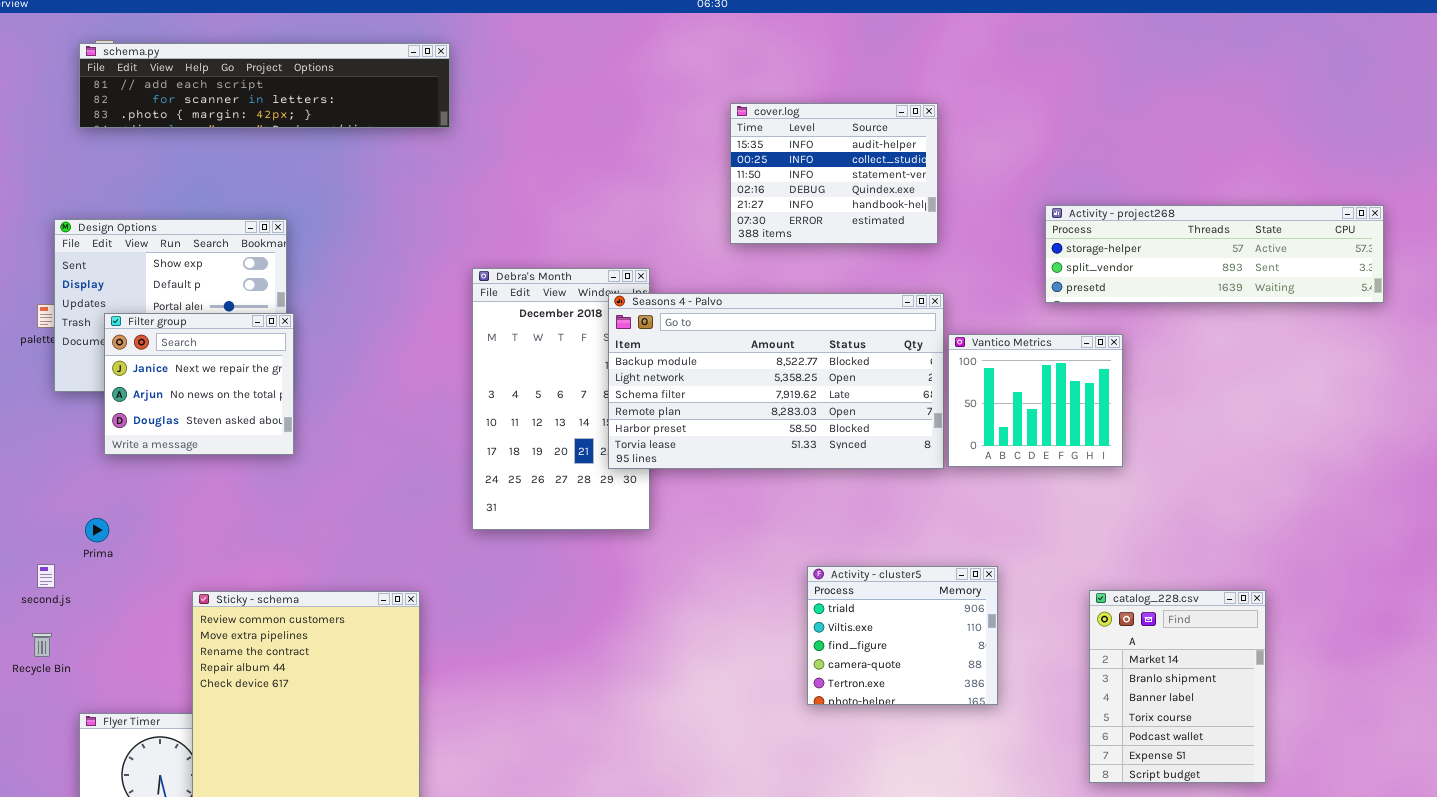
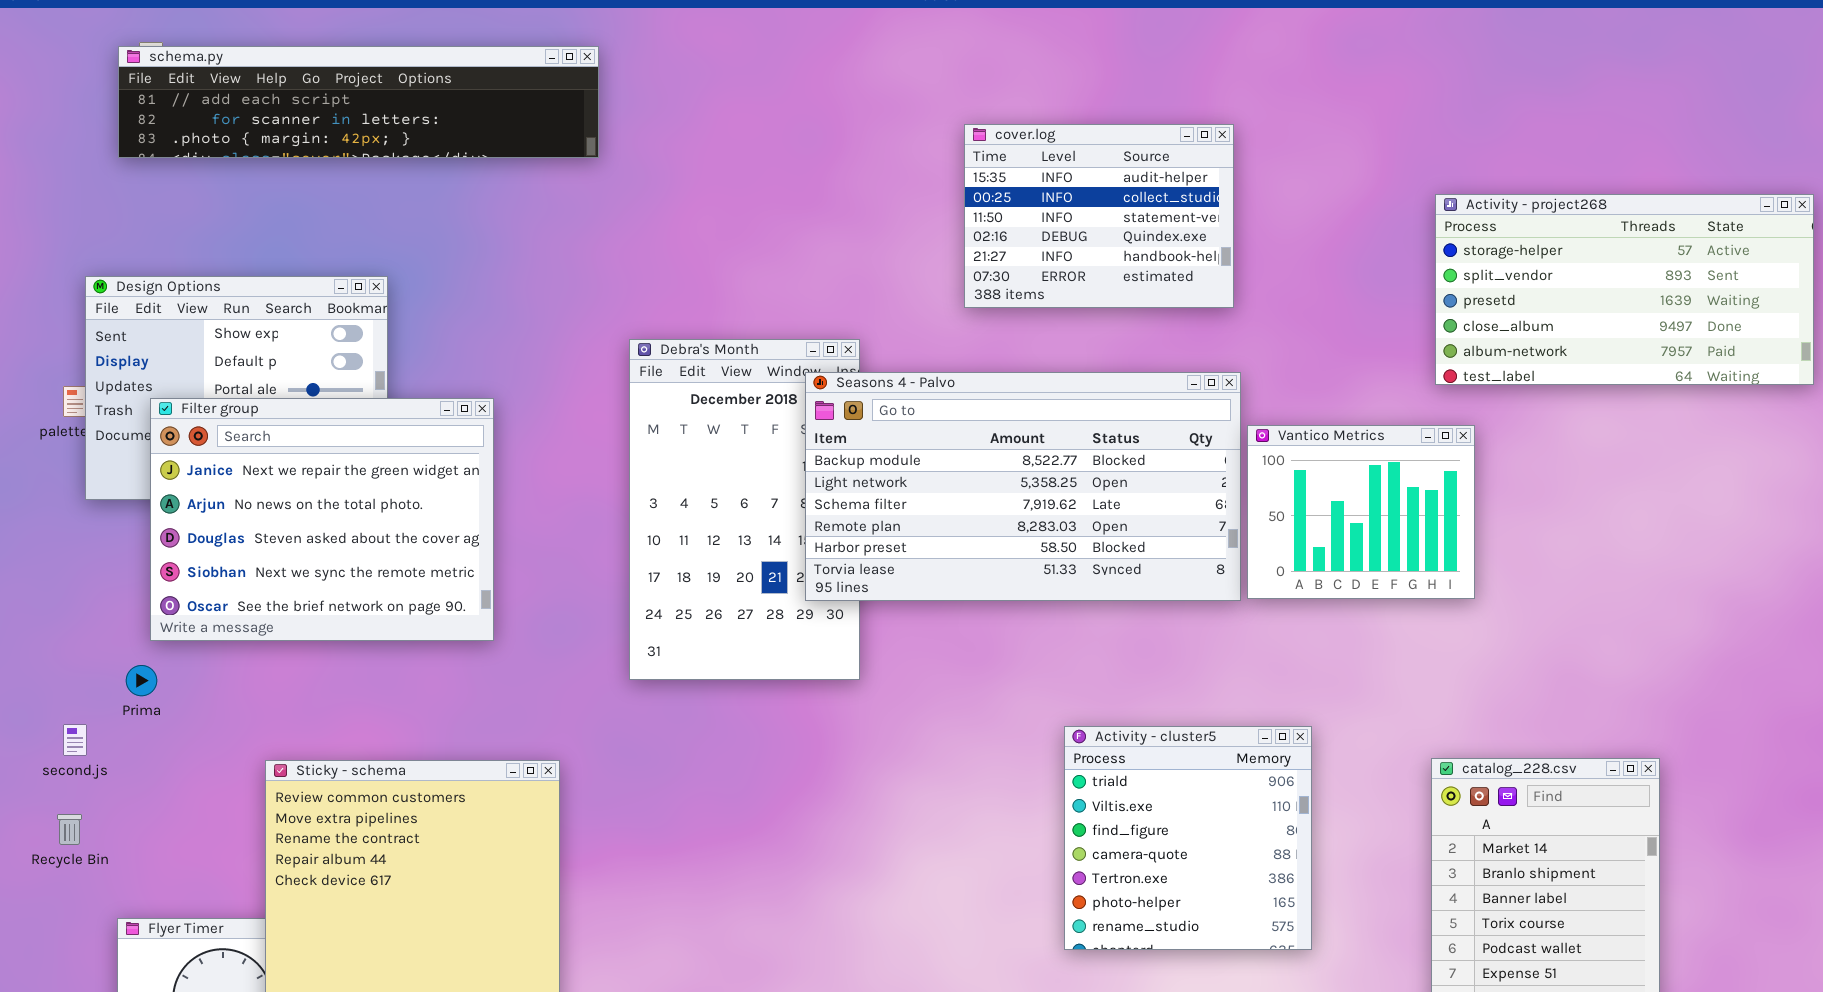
Activity - project268: [1045,205,1384,303] -> [1435,194,1814,385], resized
Filter group: [104,313,294,455] -> [150,398,494,641], resized
Activity - cluster5: [807,566,998,705] -> [1064,726,1312,950], resized

